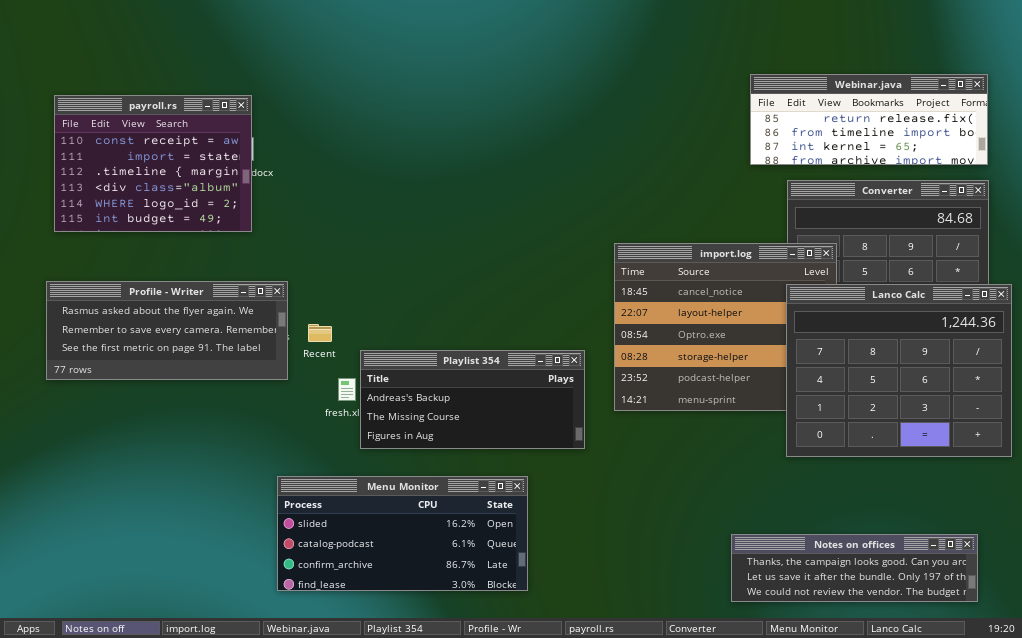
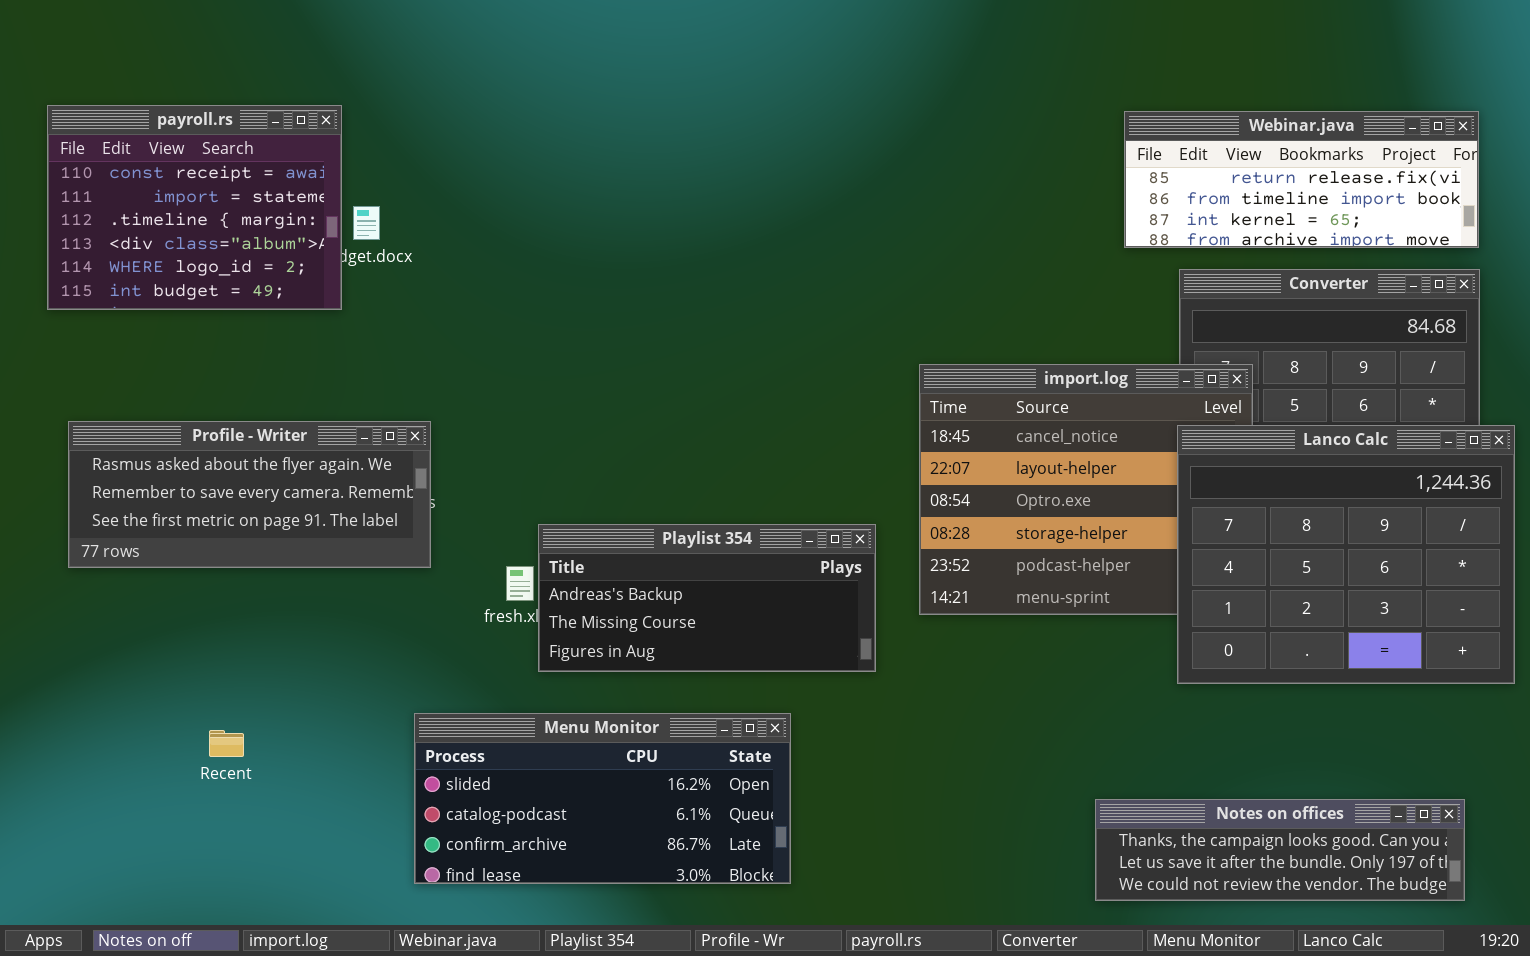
payroll.rs: [54,95,252,232] -> [47,105,342,310], moved
Recent: [308,324,332,342] -> [209,730,244,757], moved

